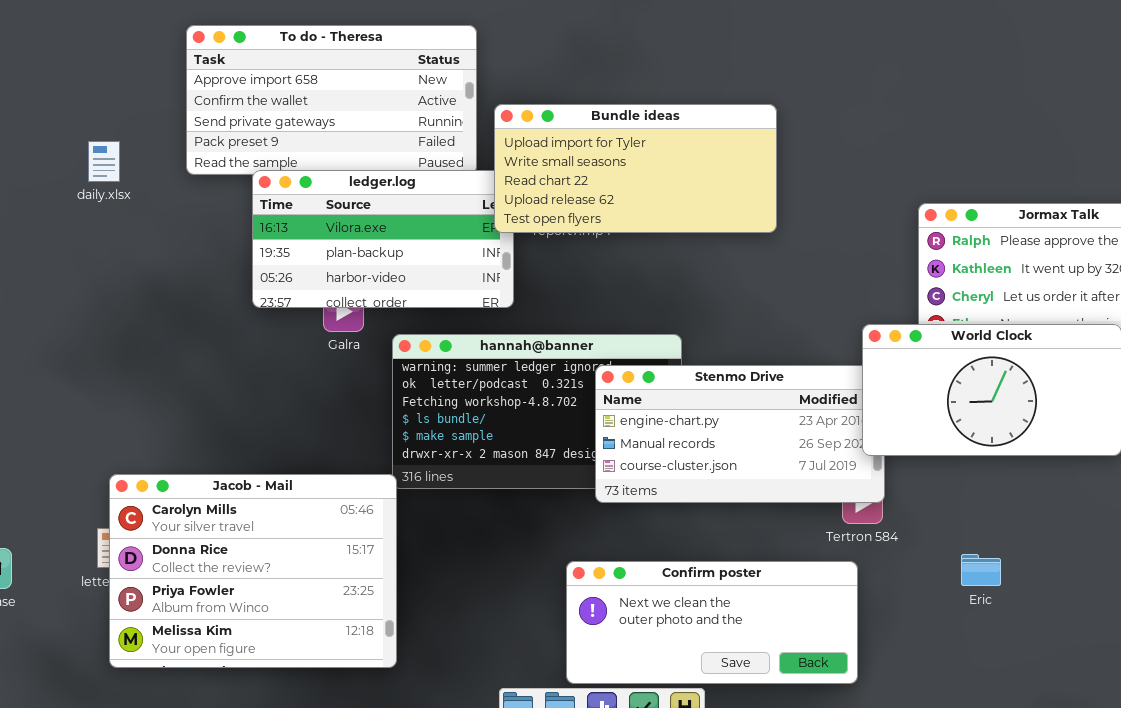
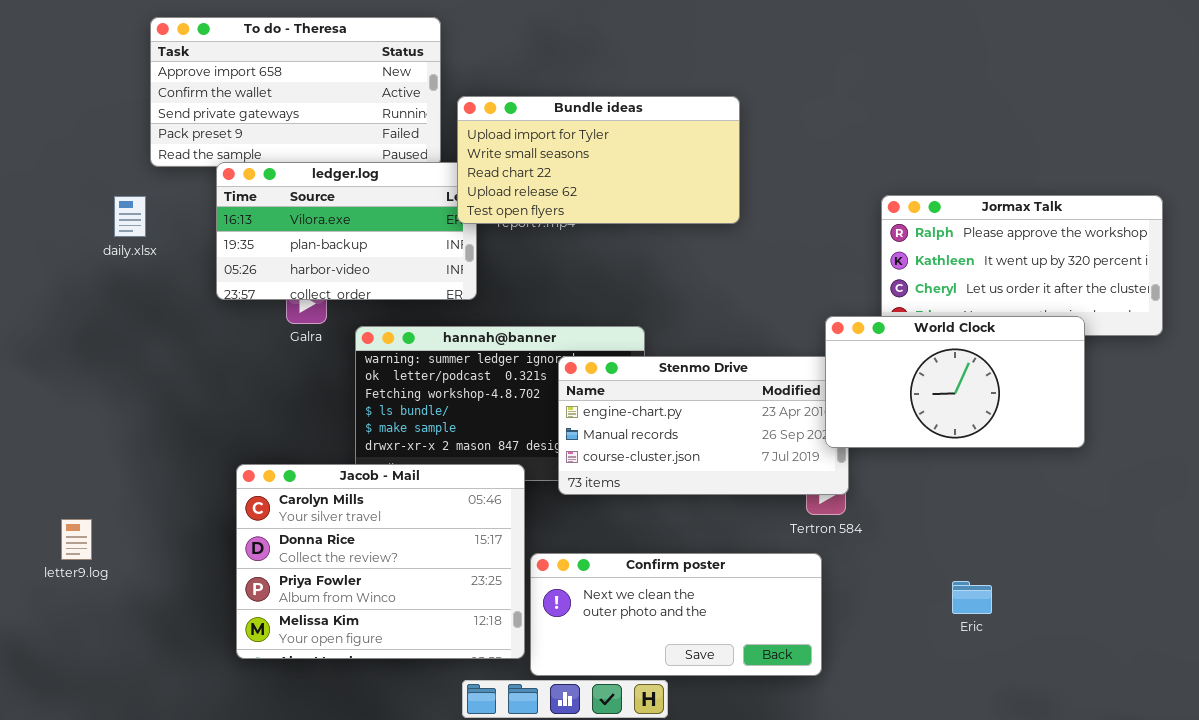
daily.xlsx: [88,141,120,182] -> [114,196,146,237], moved
Jacob - Mail: [109,474,397,668] -> [236,464,525,659], moved
Eric: [961,554,1001,586] -> [952,581,992,614], moved

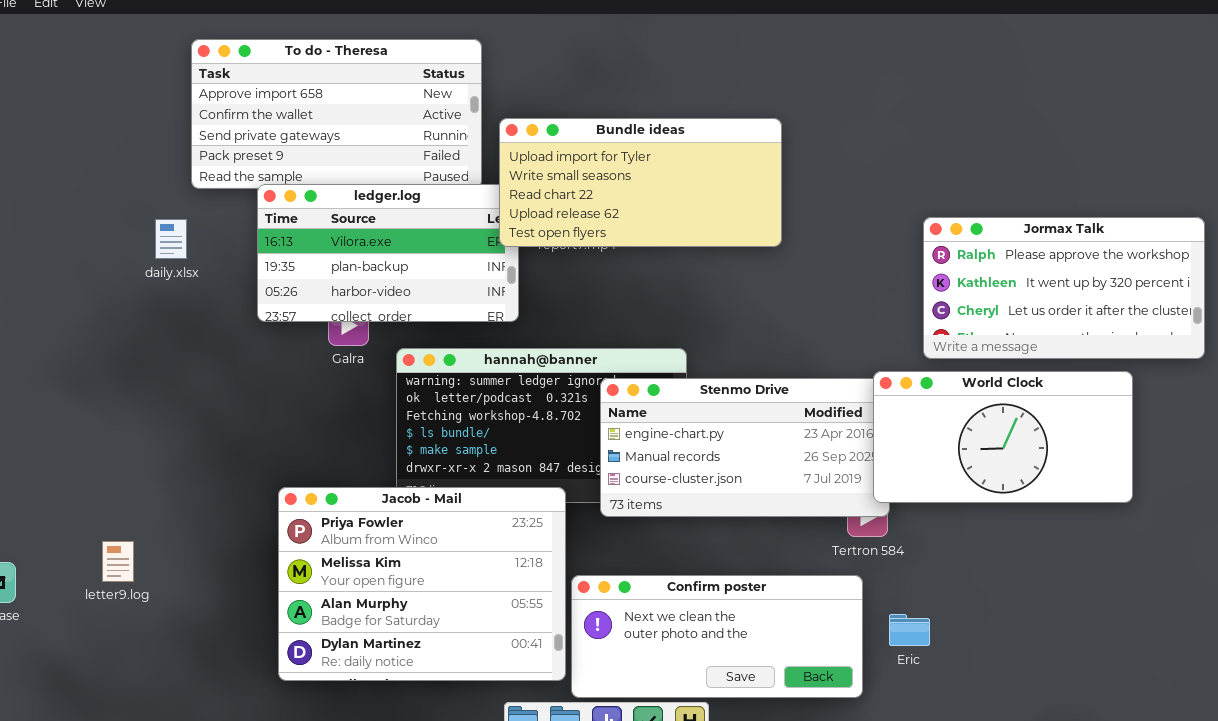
World Clock: [825,316,1085,448] -> [873,371,1133,503], moved
Jacob - Mail: [236,464,525,659] -> [278,487,566,681], scrolled down 2 rows
Eric: [952,581,992,614] -> [889,614,930,646], moved

